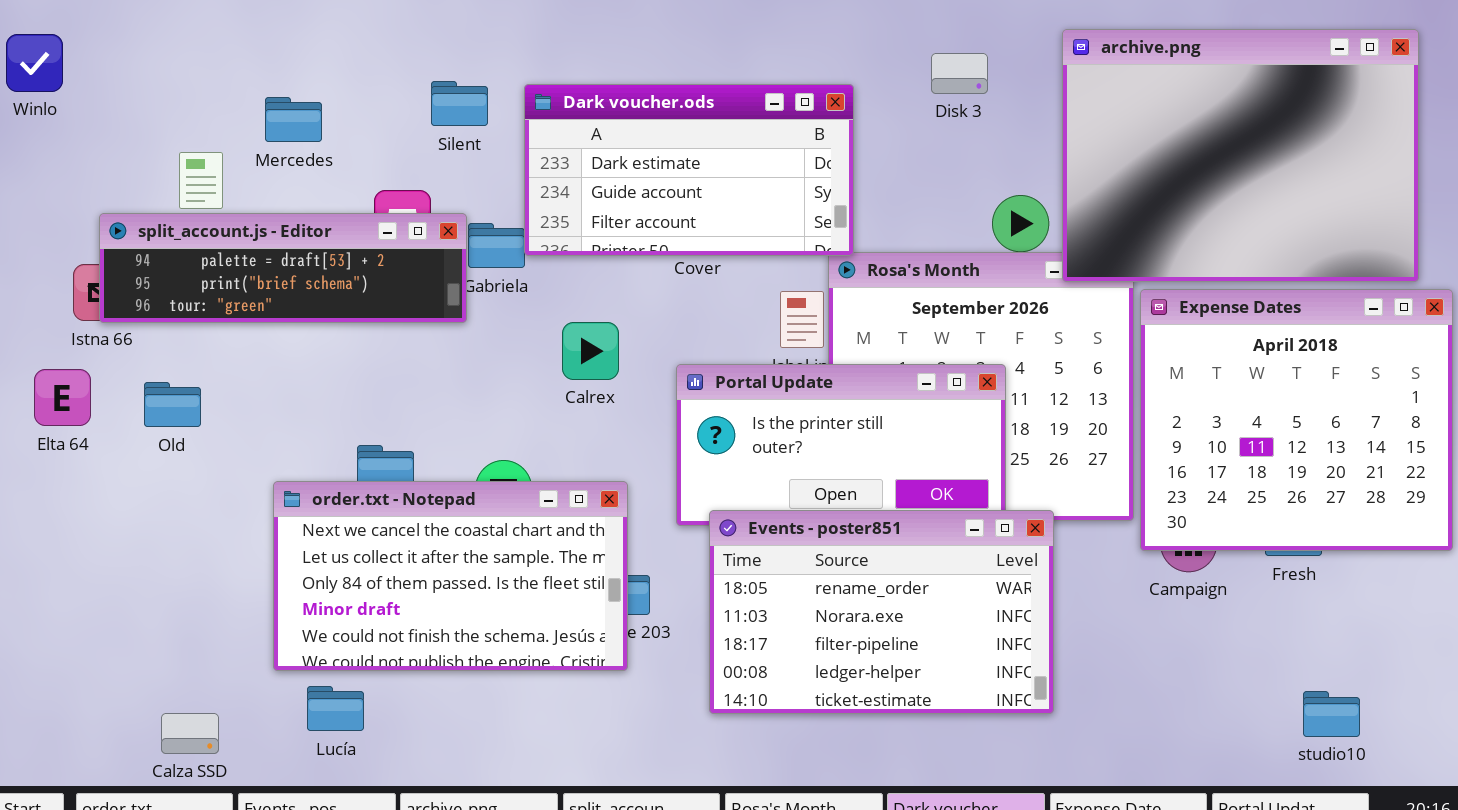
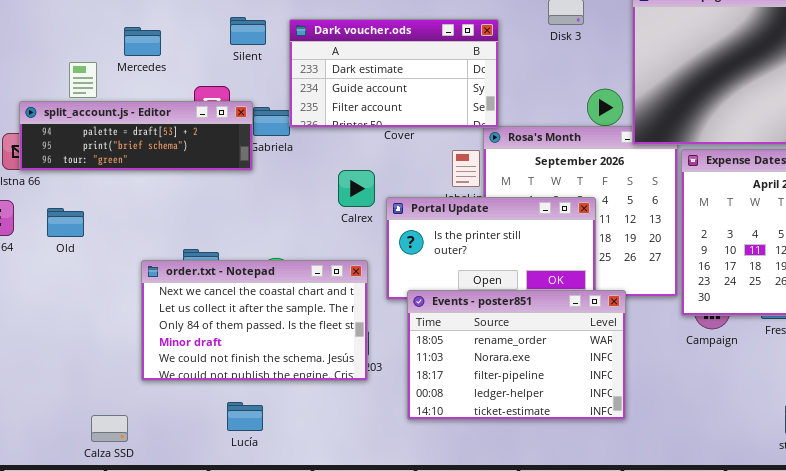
Calrex: [562,322,619,380] -> [338,170,375,207], moved
order.txt - Notepad: [273,481,628,671] -> [141,260,368,381], moved
Lucía: [307,686,364,731] -> [227,402,263,431], moved
Calza SSD: [161,713,219,754] -> [91,415,128,442], moved

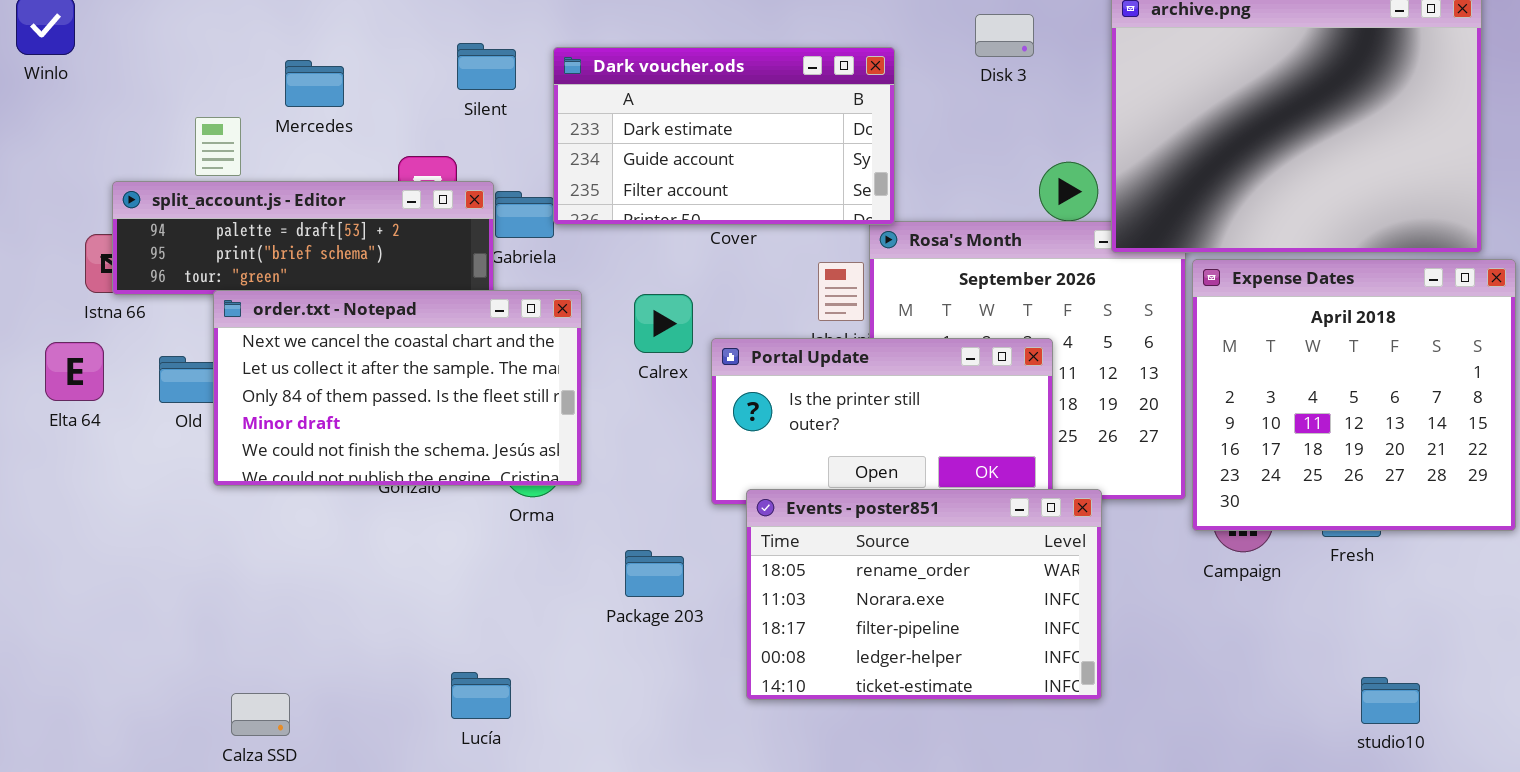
order.txt - Notepad: [141,260,368,381] -> [213,290,582,486], moved

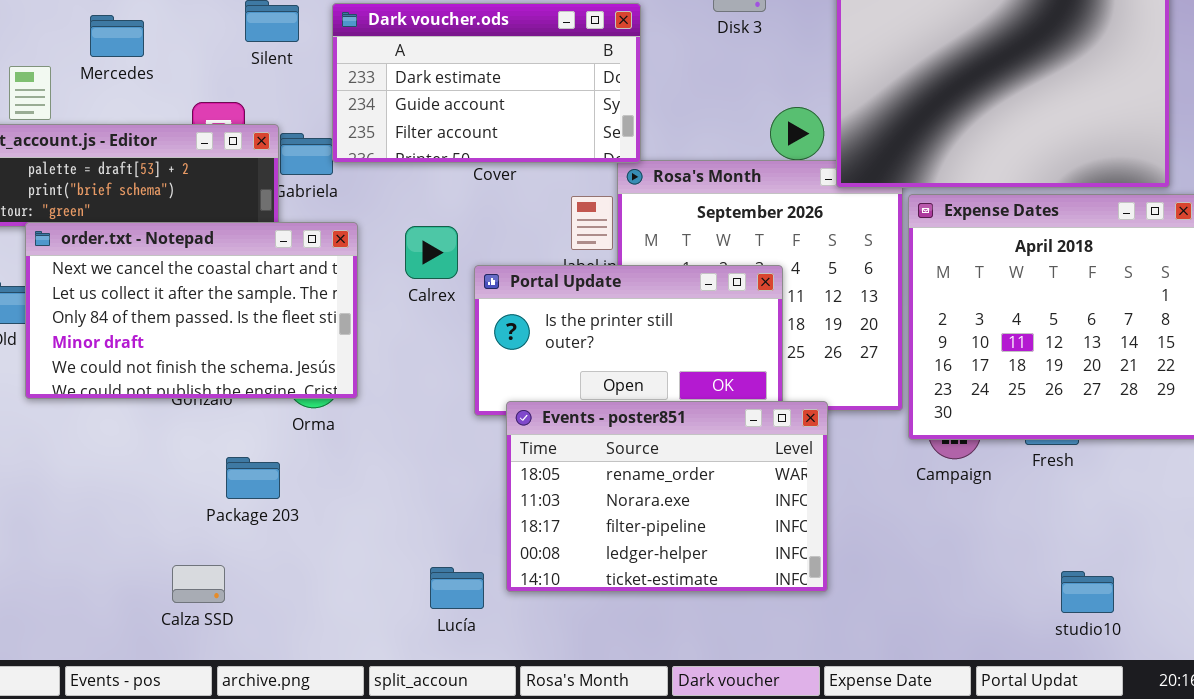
Package 203: [625,550,684,597] -> [226,457,280,499], moved
Lucía: [451,672,511,719] -> [430,567,484,609], moved
Calza SSD: [231,693,290,736] -> [172,565,225,603], moved

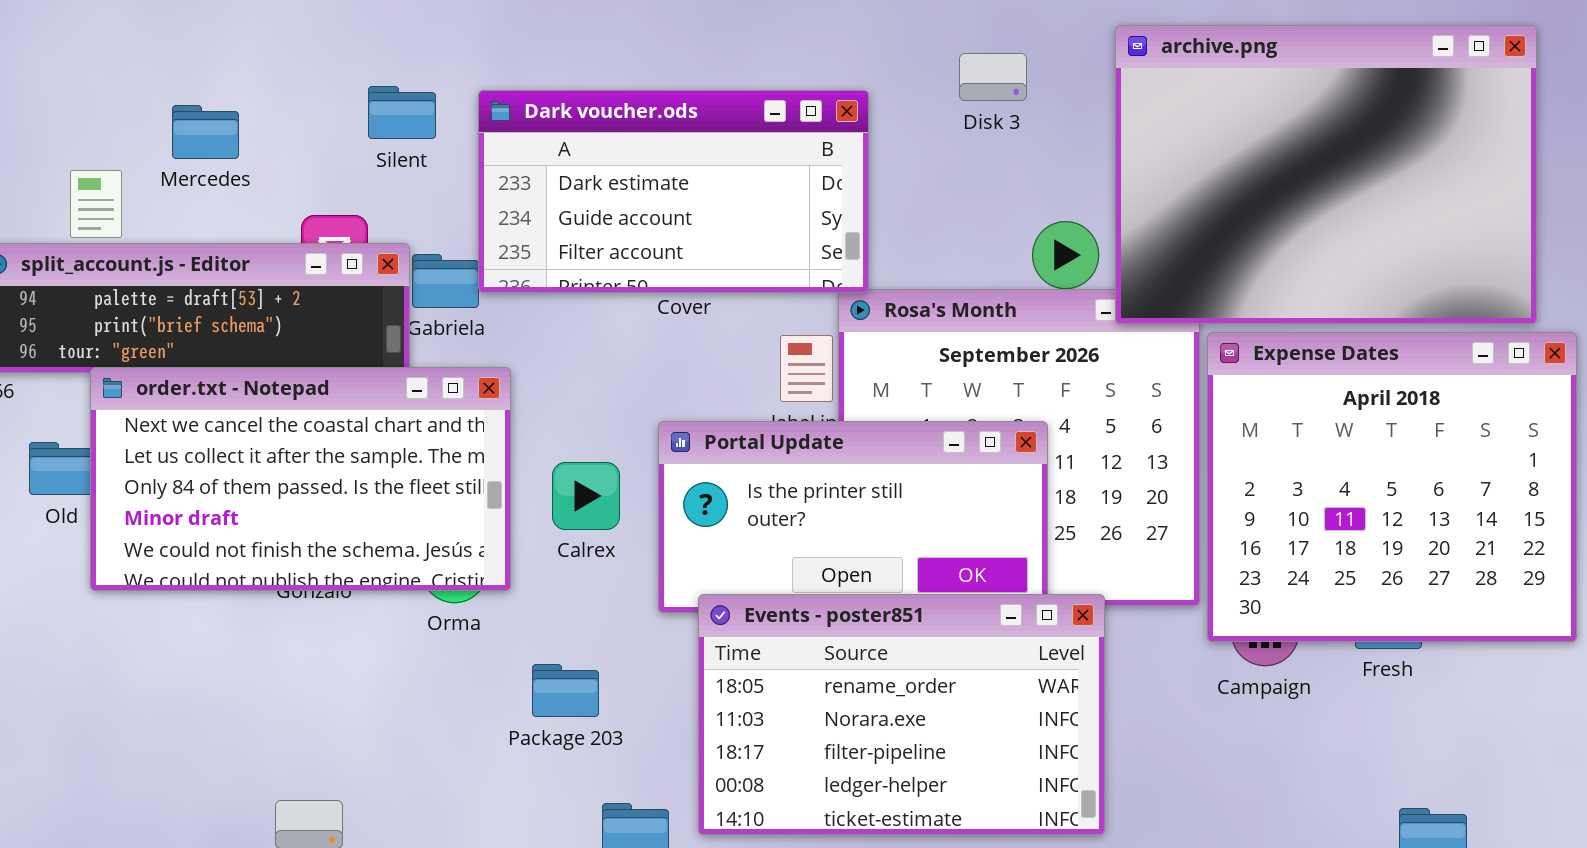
Calrex: [405,226,458,279] -> [552,462,620,530], moved
Package 203: [226,457,280,499] -> [532,664,599,717], moved

